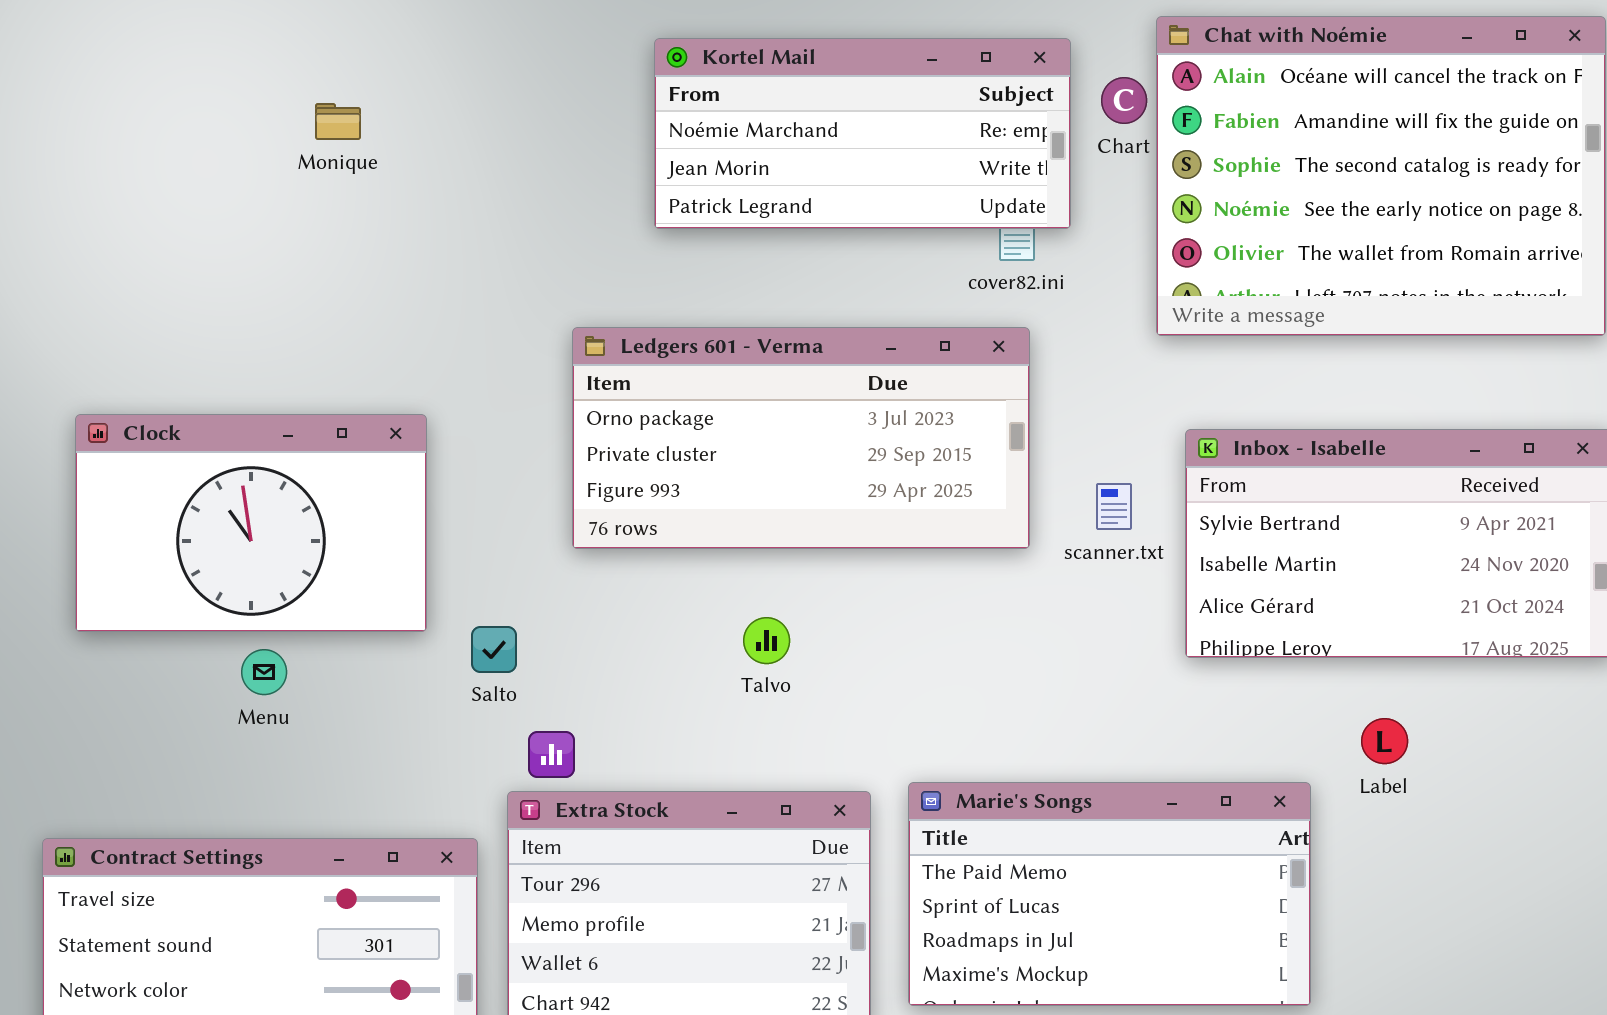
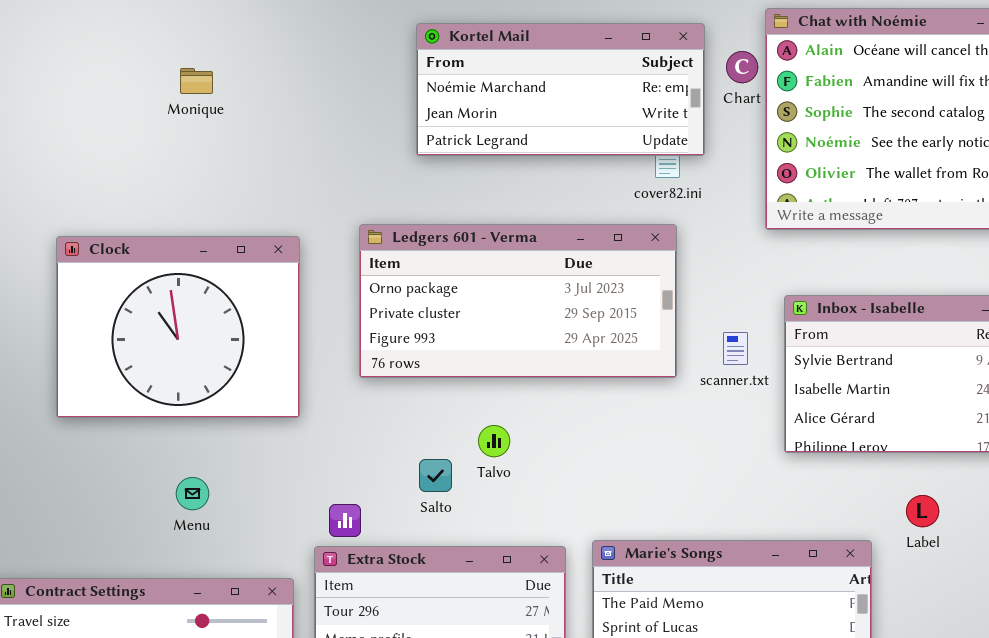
Clock: [75,414,427,632] -> [56,236,300,418], moved, resized
Salto: [471,626,517,673] -> [419,459,452,492], moved
Menu: [241,649,287,695] -> [176,477,209,510], moved

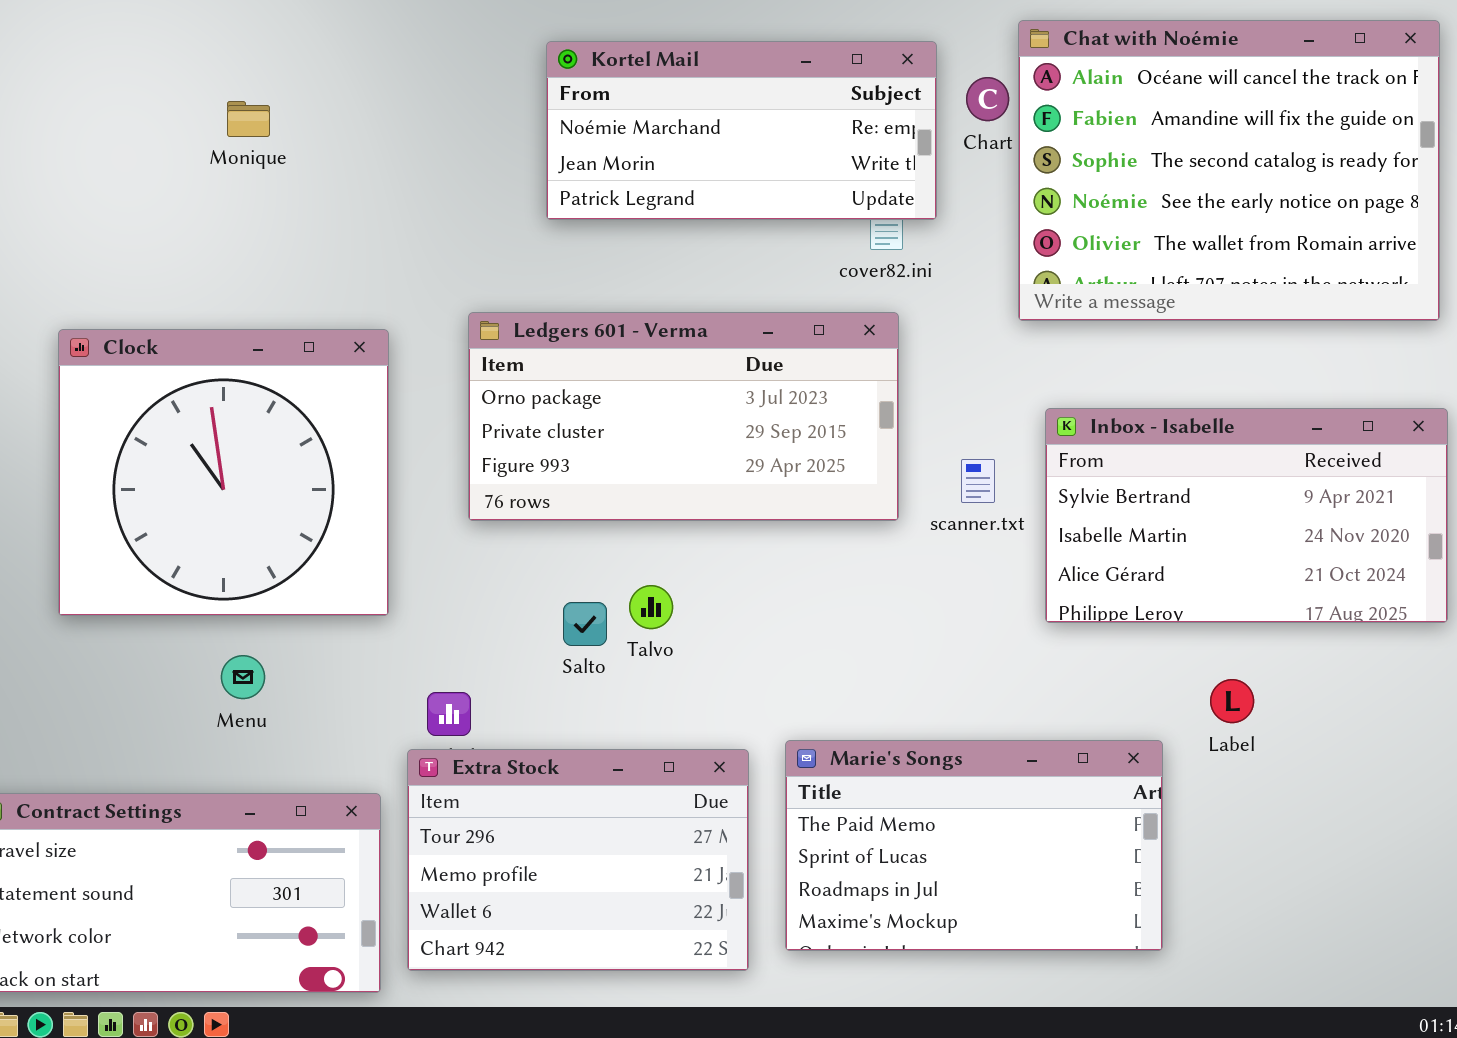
Clock: [56,236,300,418] -> [58,329,389,616], resized
Salto: [419,459,452,492] -> [563,602,607,646], moved

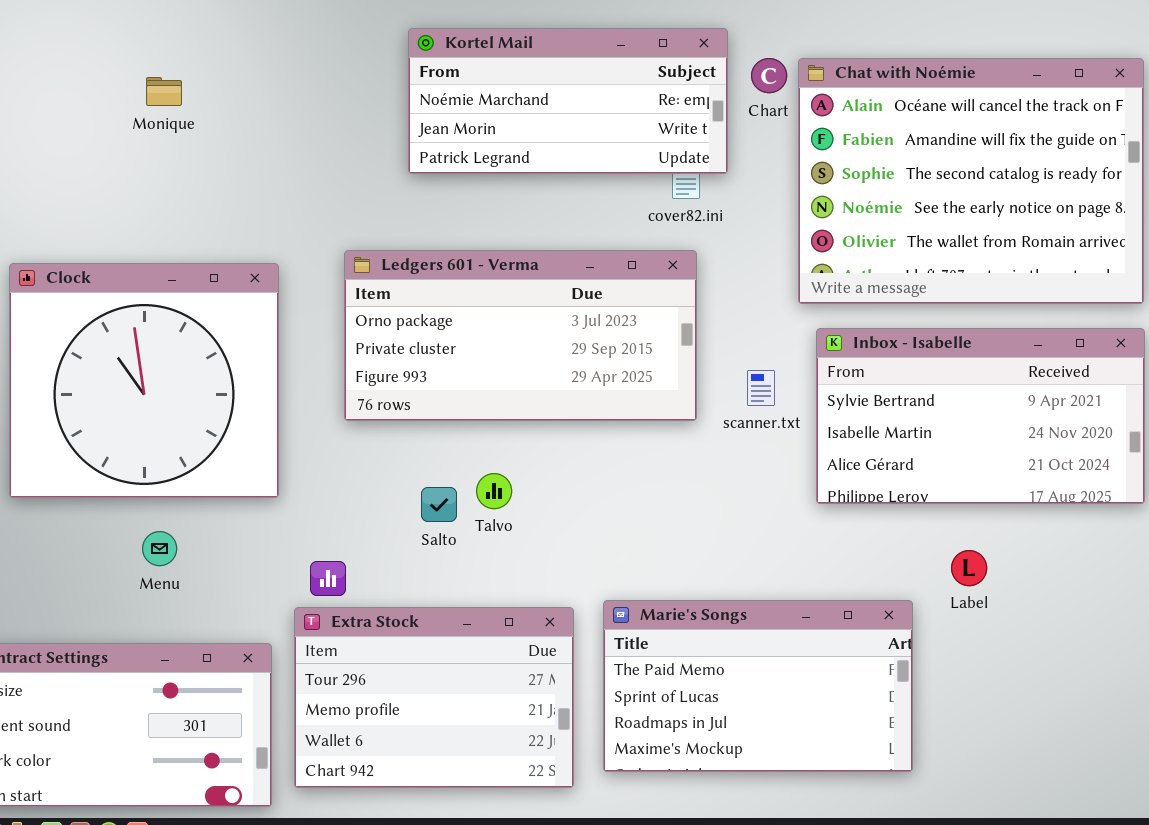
Chat with Noémie: [1018,20,1440,321] -> [798,58,1144,304], moved

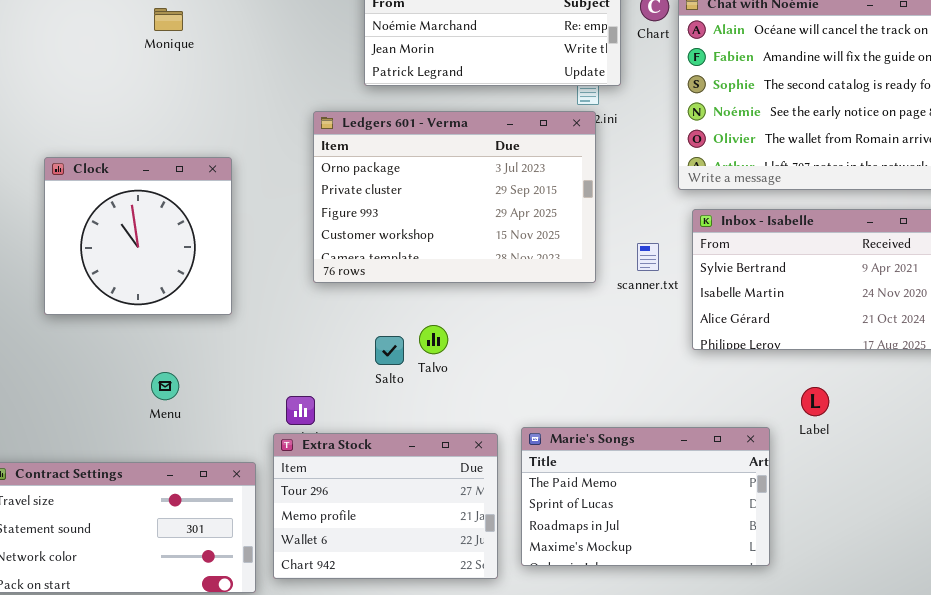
Ledgers 601 - Verma: [344,250,697,421] -> [313,111,596,283], resized
Clock: [9,263,279,498] -> [44,157,232,315], resized

